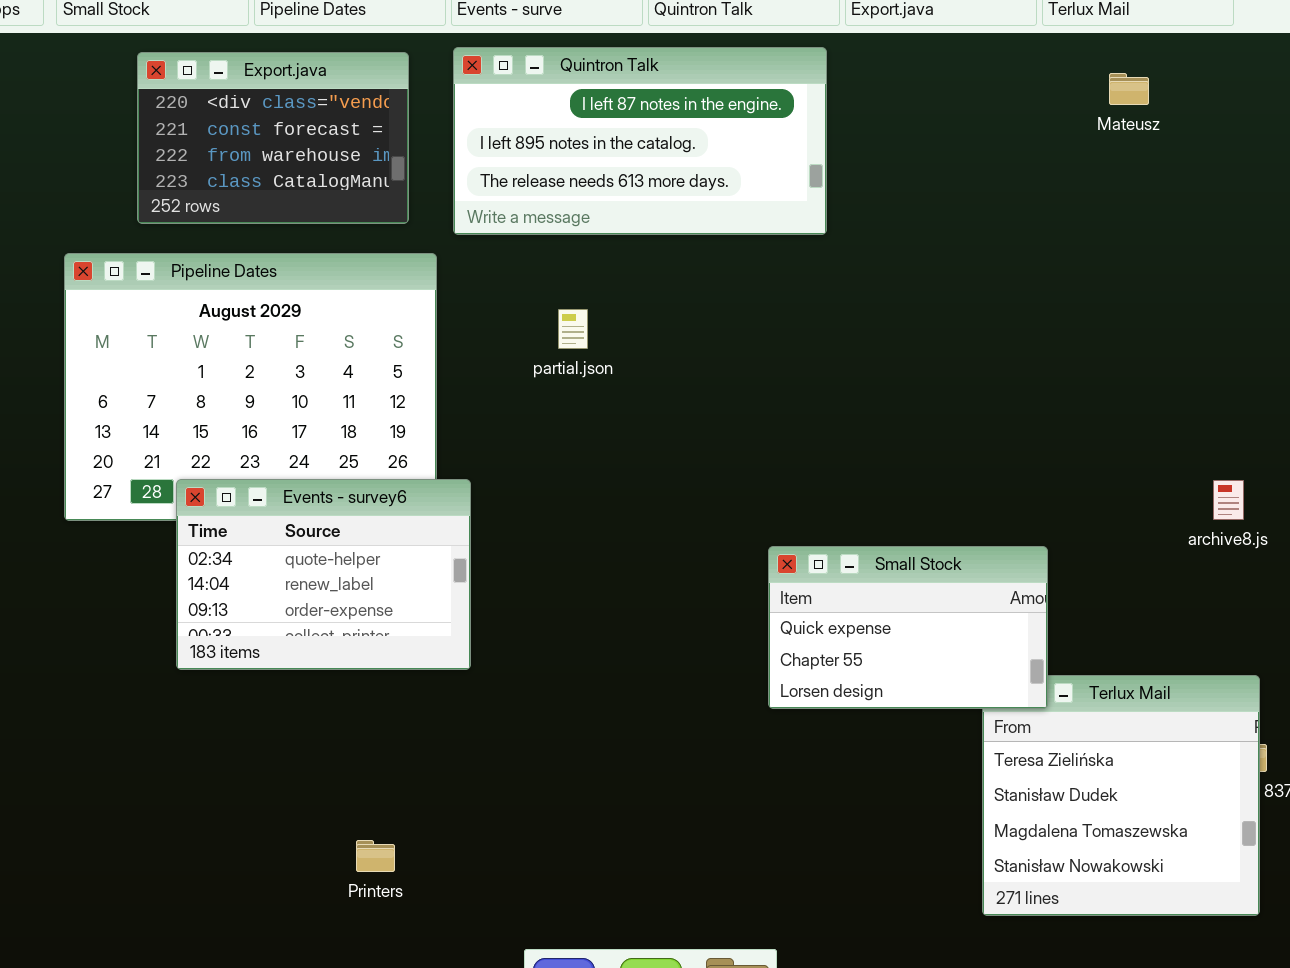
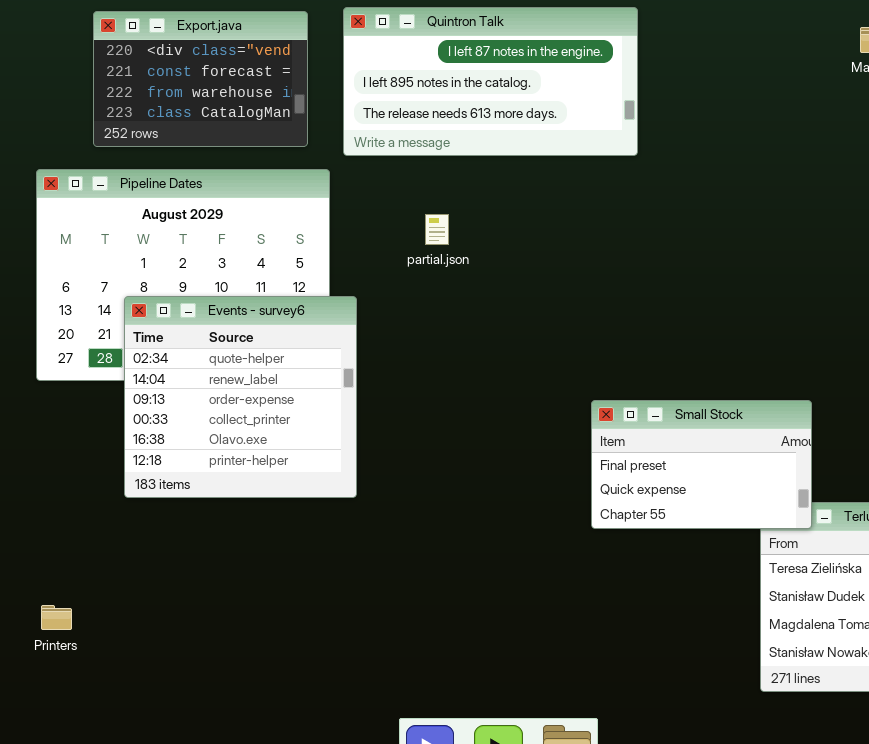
Events - survey6: [176,479,471,670] -> [124,296,357,498], resized
Small Stock: [768,546,1048,709] -> [591,400,812,529], scrolled up 1 row
Printers: [356,840,395,872] -> [41,605,72,630], moved

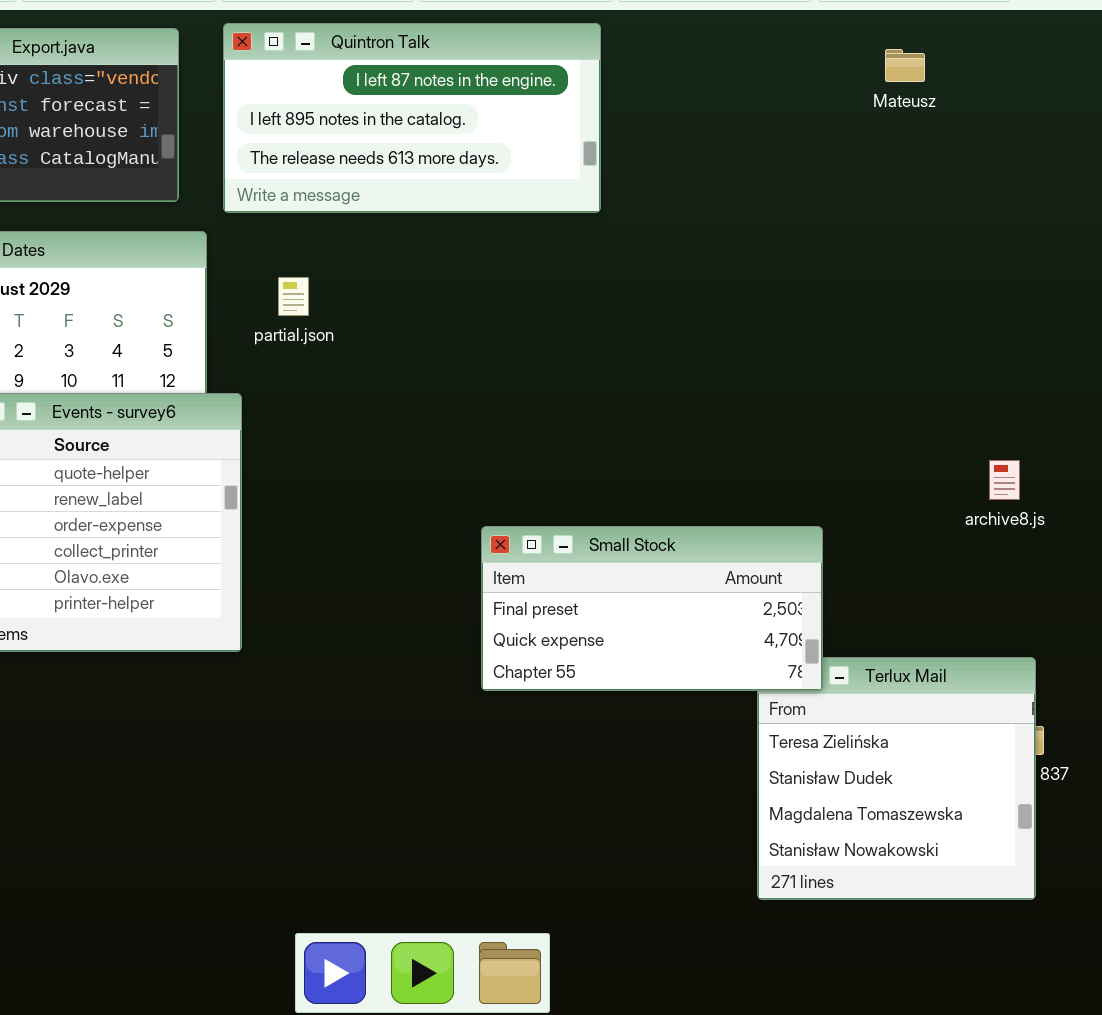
partial.json: [425,214,449,245] -> [278,277,309,316], moved
Small Stock: [591,400,812,529] -> [481,526,823,691], resized

